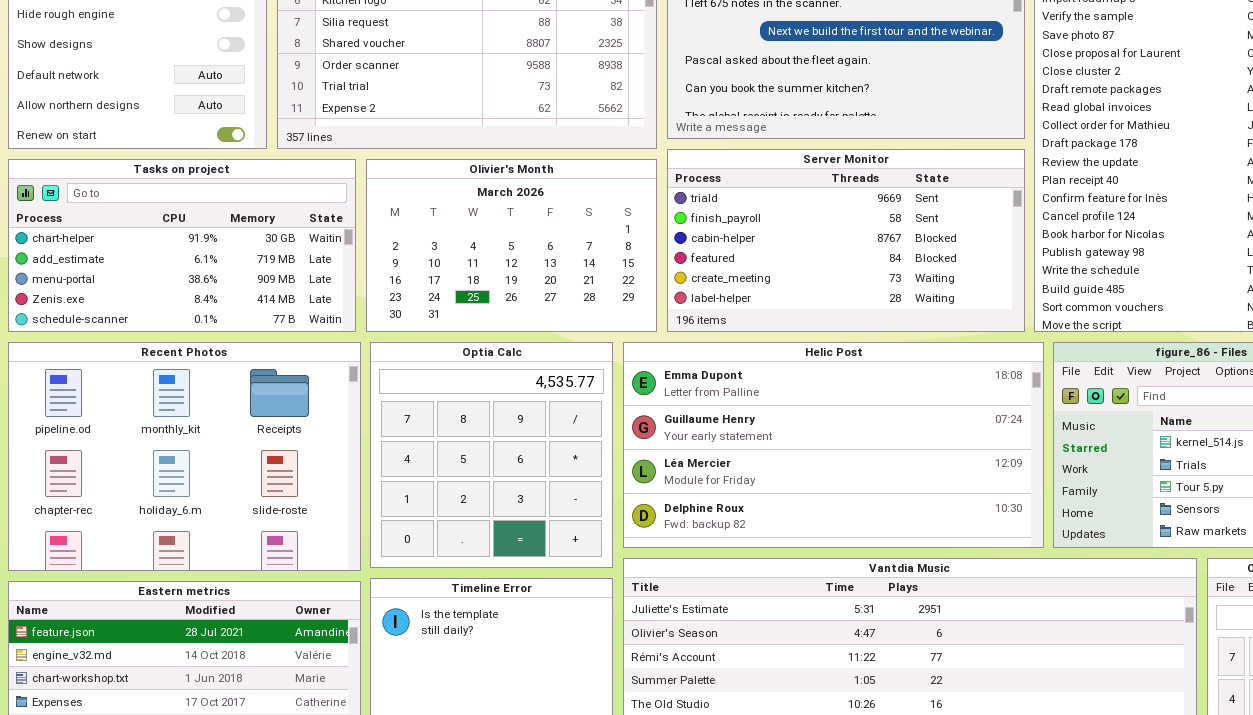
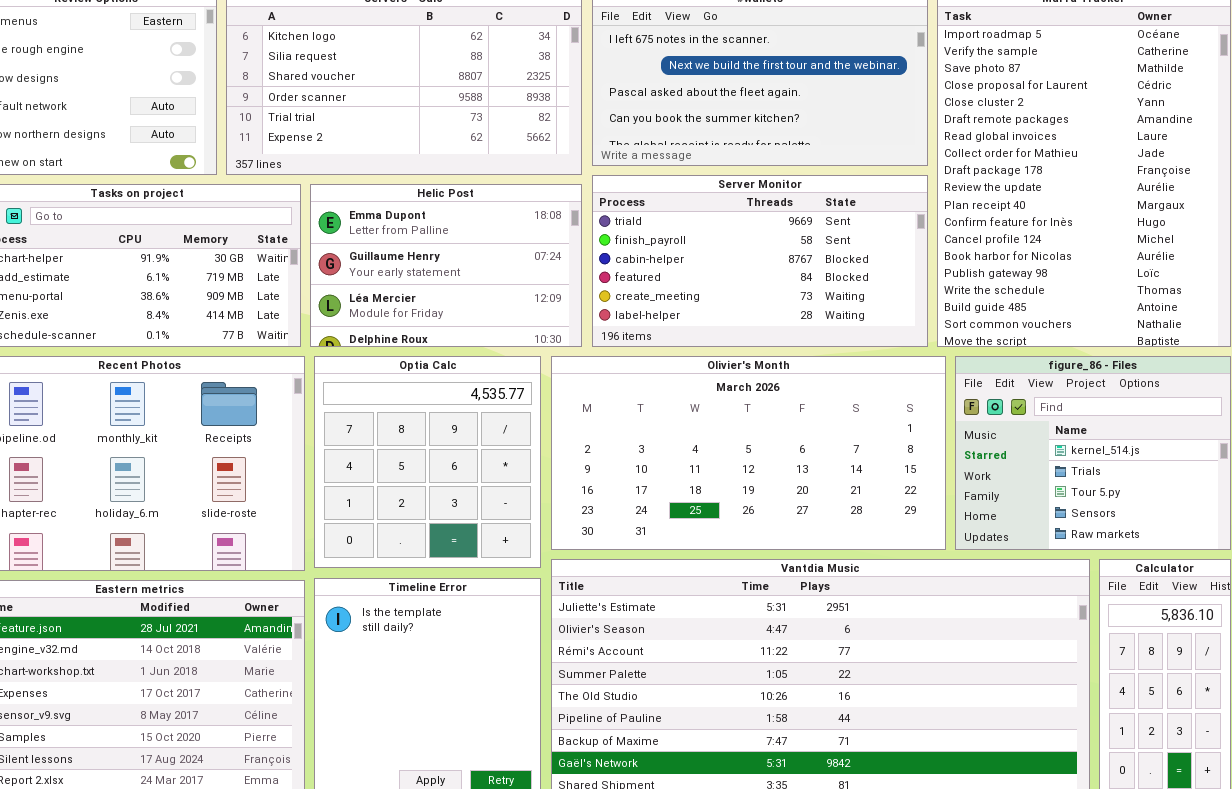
Olivier's Month: [366,159,657,332] -> [551,356,946,550], moved, resized
Helic Post: [623,342,1044,548] -> [310,184,582,347], moved, resized

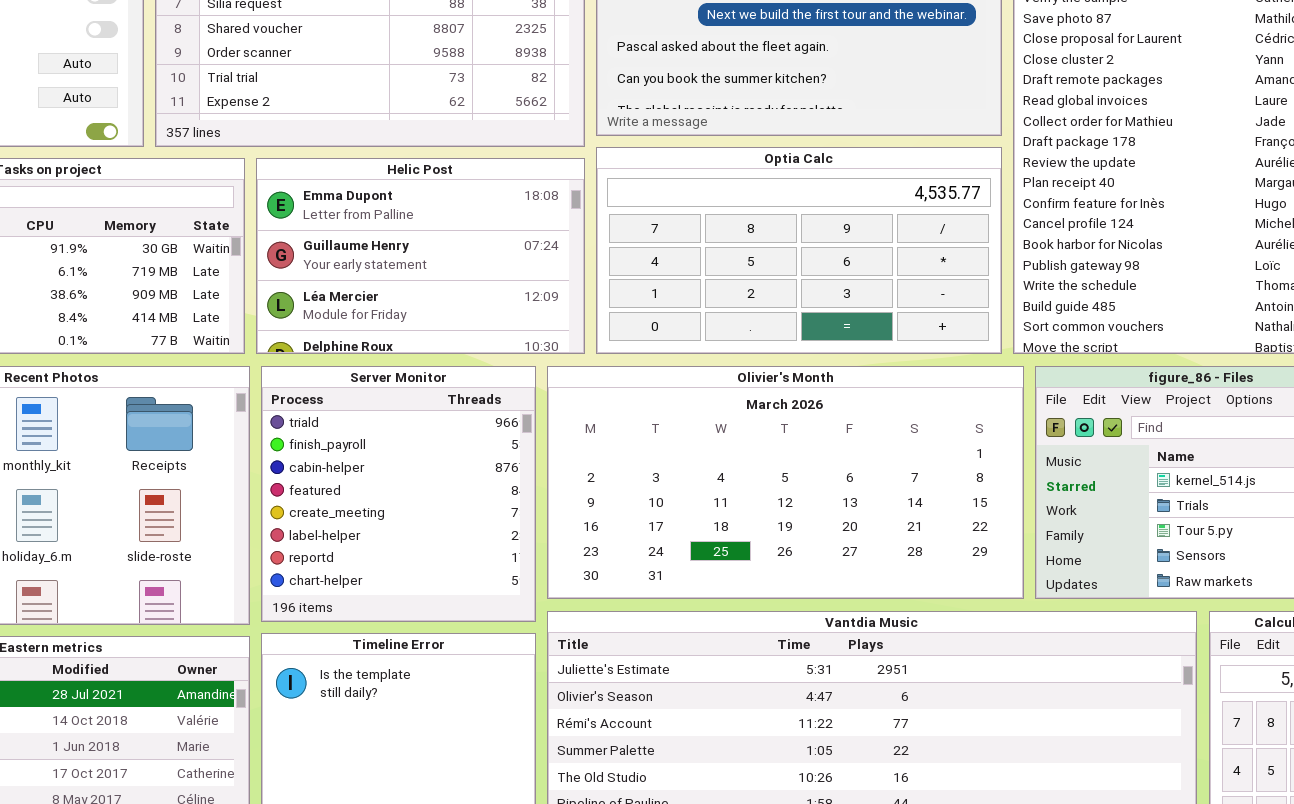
Server Monitor: [592,175,928,347] -> [261,366,536,622], moved, resized
Optia Calc: [314,356,541,568] -> [596,147,1002,354], moved, resized

